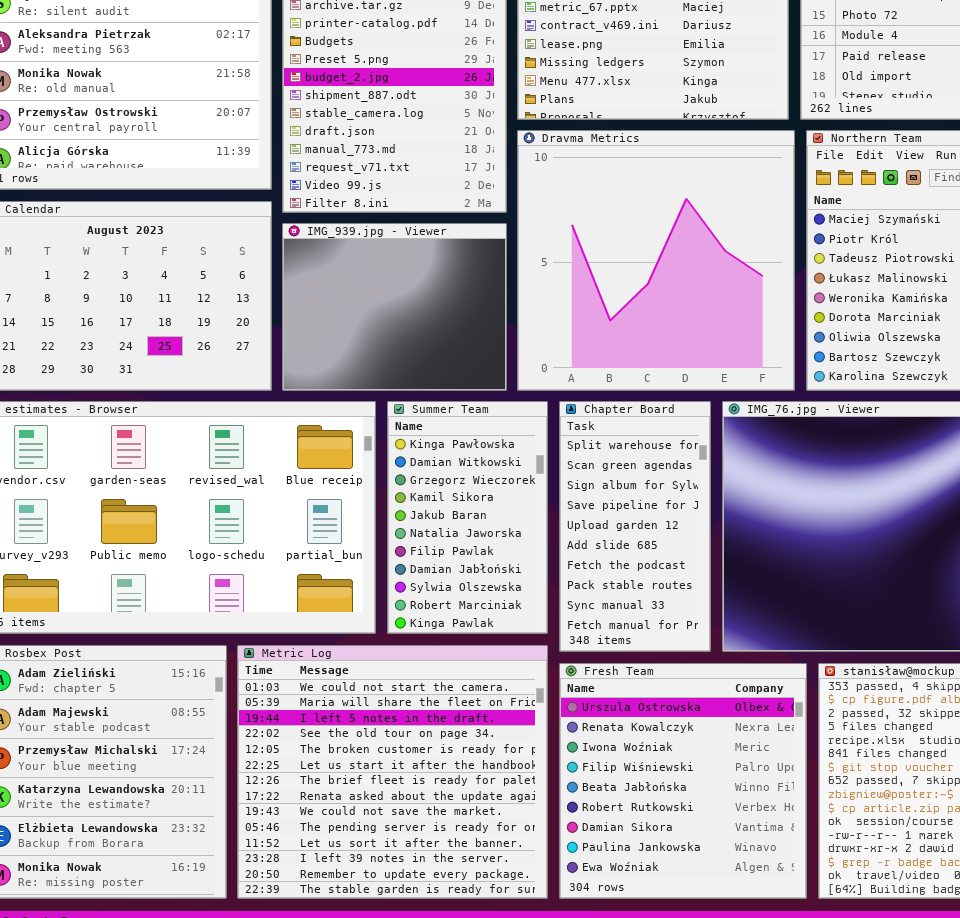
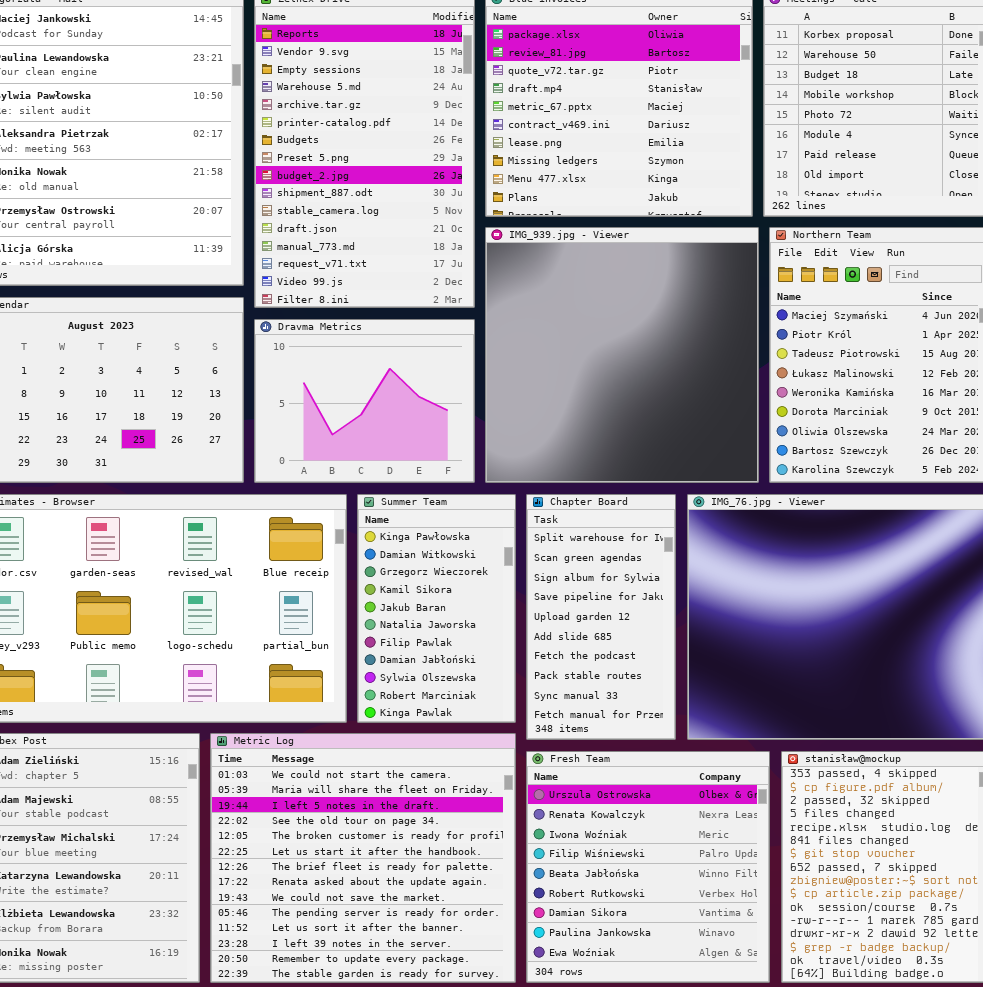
Dravma Metrics: [517,130,795,391] -> [254,319,475,483], moved, resized
IMG_939.jpg - Viewer: [282,223,507,391] -> [485,227,759,483], moved, resized

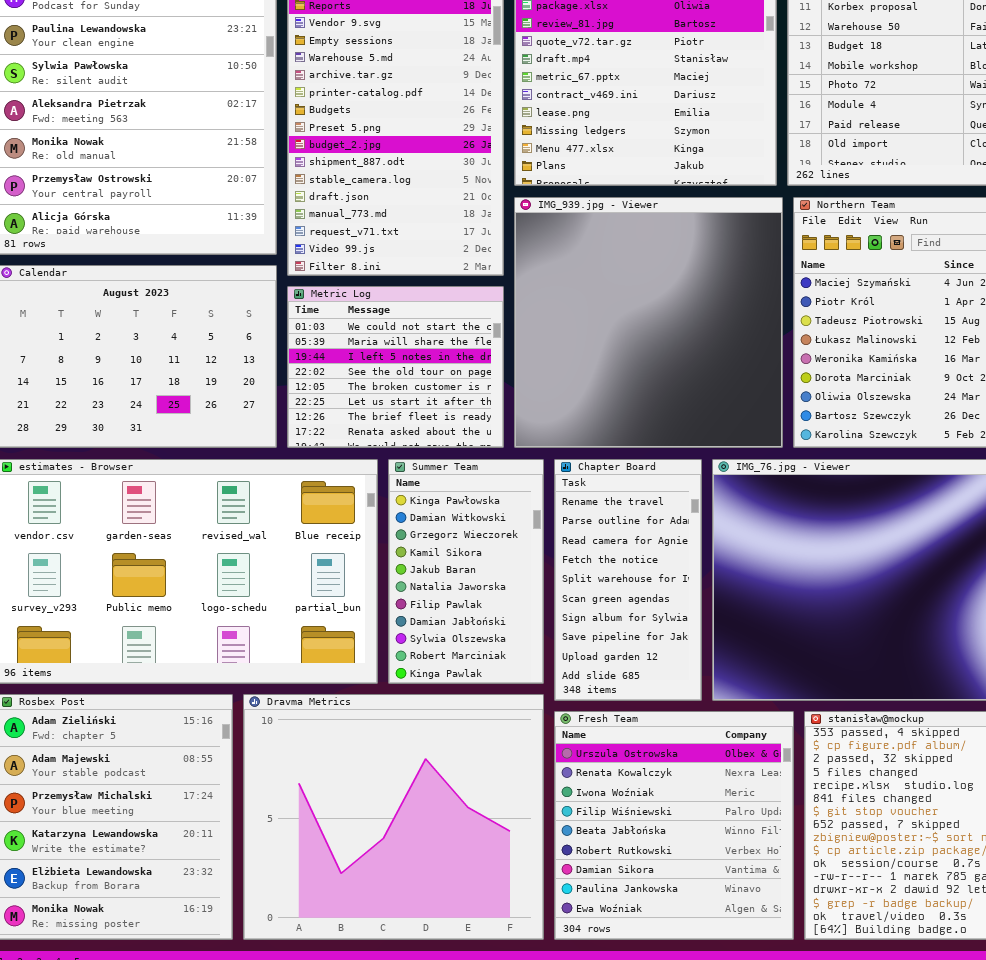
Dravma Metrics: [254,319,475,483] -> [243,694,544,940], moved, resized
Chapter Board: [526,494,676,740] -> [554,459,702,701], scrolled up 4 rows
Metric Log: [210,733,516,983] -> [287,286,504,448], moved, resized

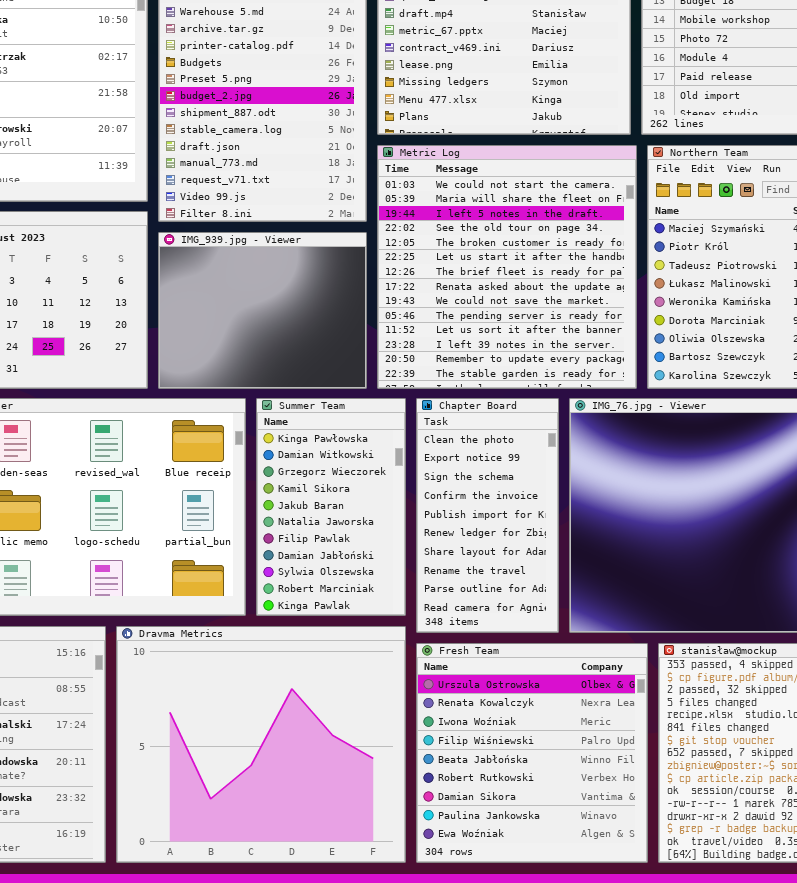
IMG_939.jpg - Viewer: [514,197,783,448] -> [158,232,367,389], moved, resized
Metric Log: [287,286,504,448] -> [377,145,637,389], moved, resized
Chapter Board: [554,459,702,701] -> [416,398,559,633], scrolled up 7 rows

